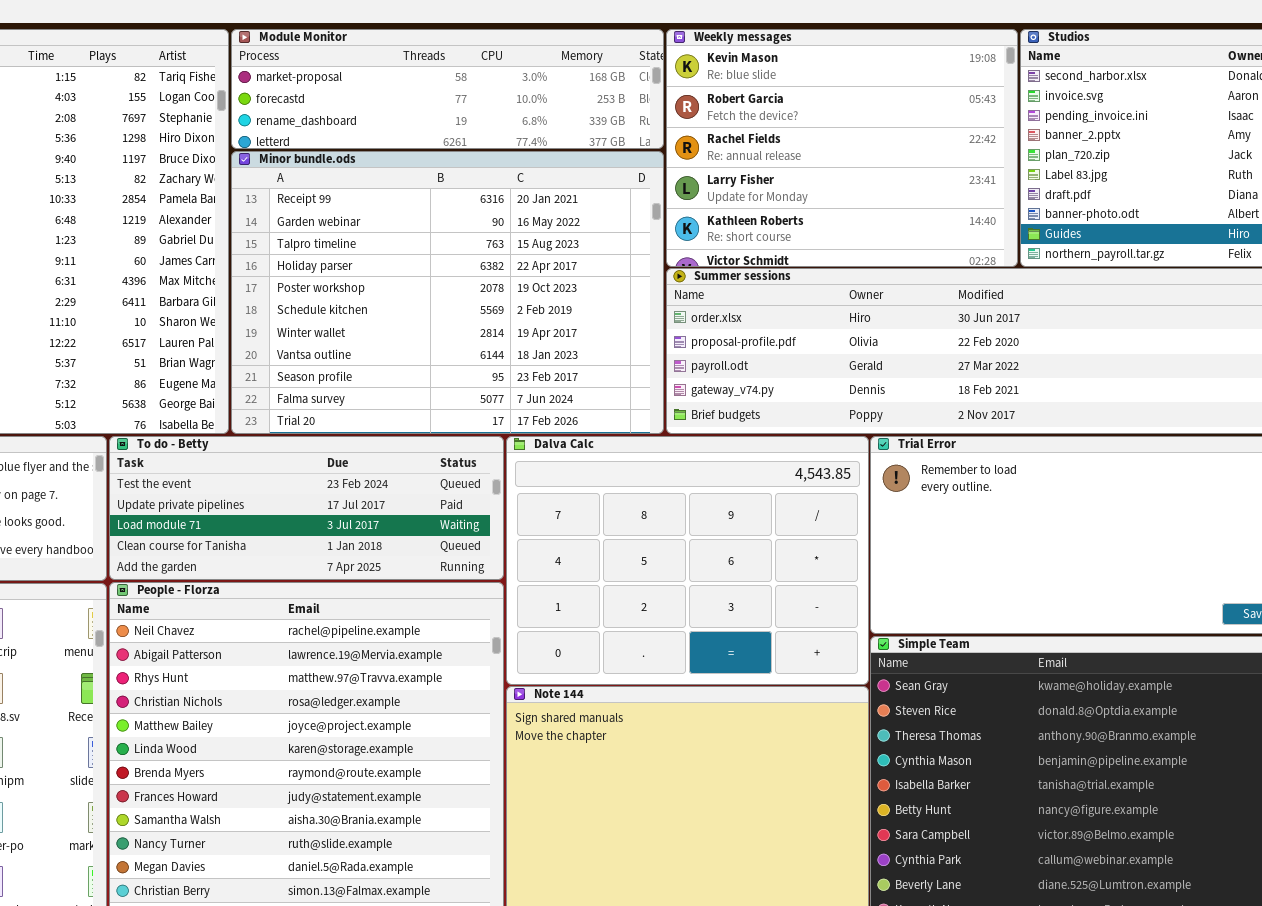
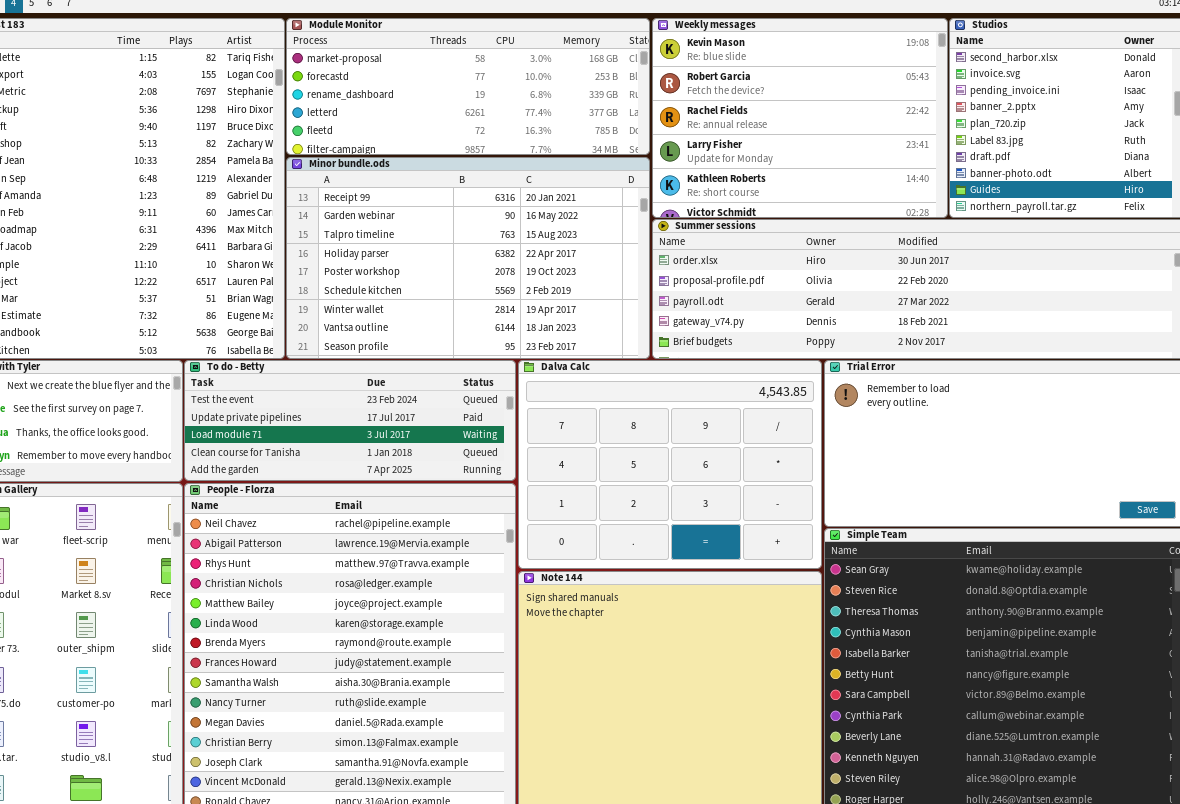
Module Monitor: [231,29,664,149] -> [286,18,650,155], resized
Minor bundle.ods: [231,151,664,434] -> [286,157,650,359], resized

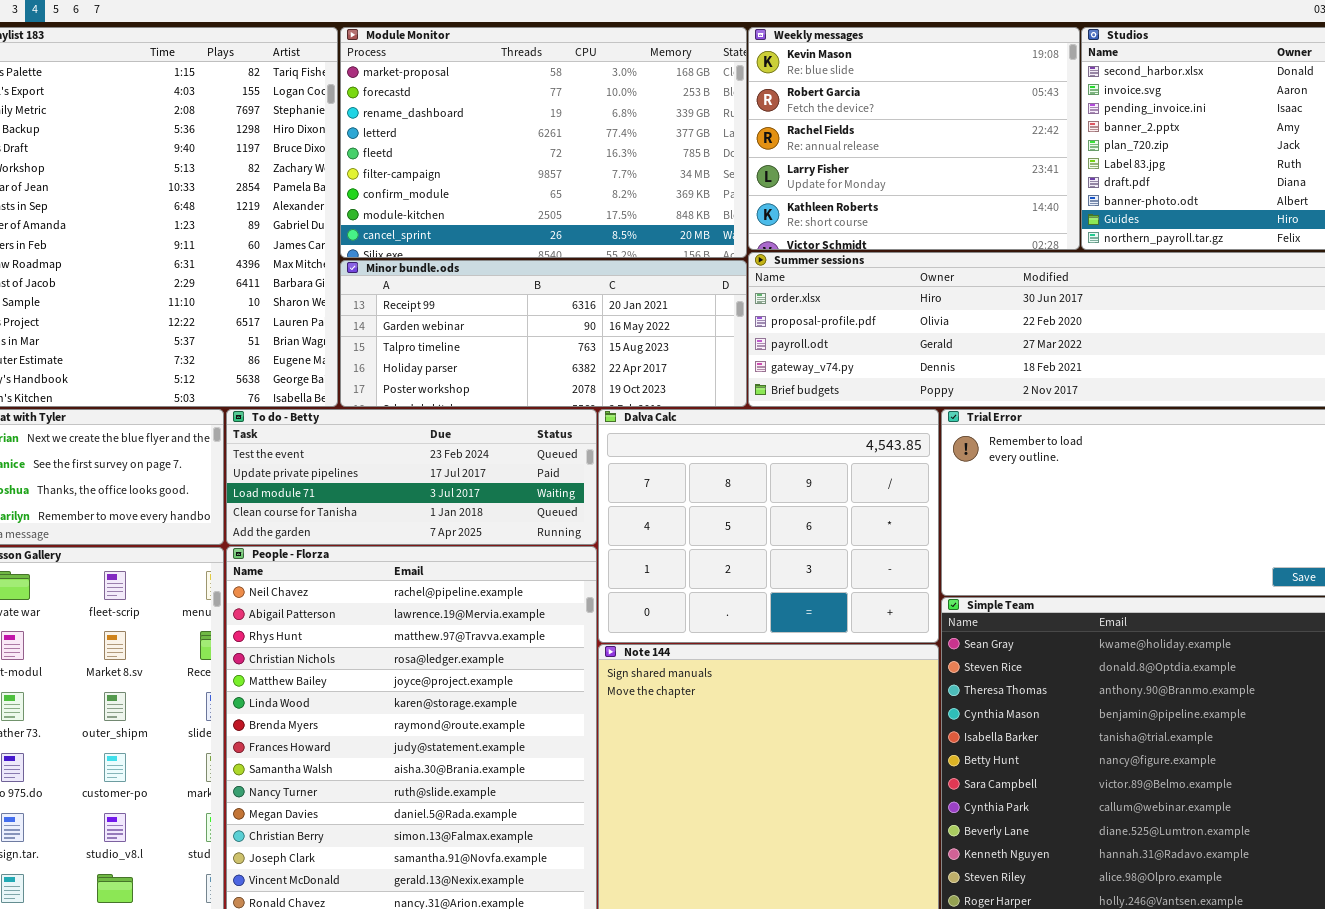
Module Monitor: [286,18,650,155] -> [340,27,747,258], resized
Minor bundle.ods: [286,157,650,359] -> [340,260,747,407], resized

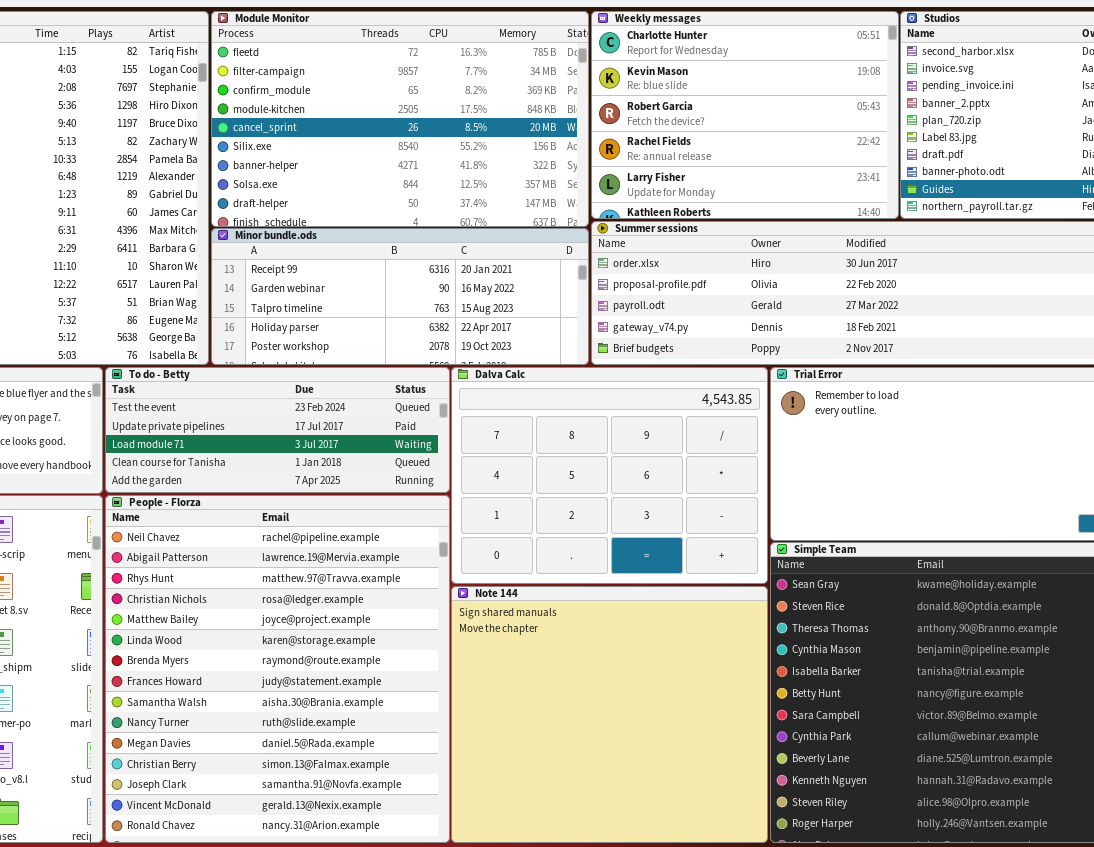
Module Monitor: [340,27,747,258] -> [211,11,589,227], scrolled down 4 rows
Weekly messages: [748,27,1080,250] -> [591,11,899,219], scrolled up 1 row

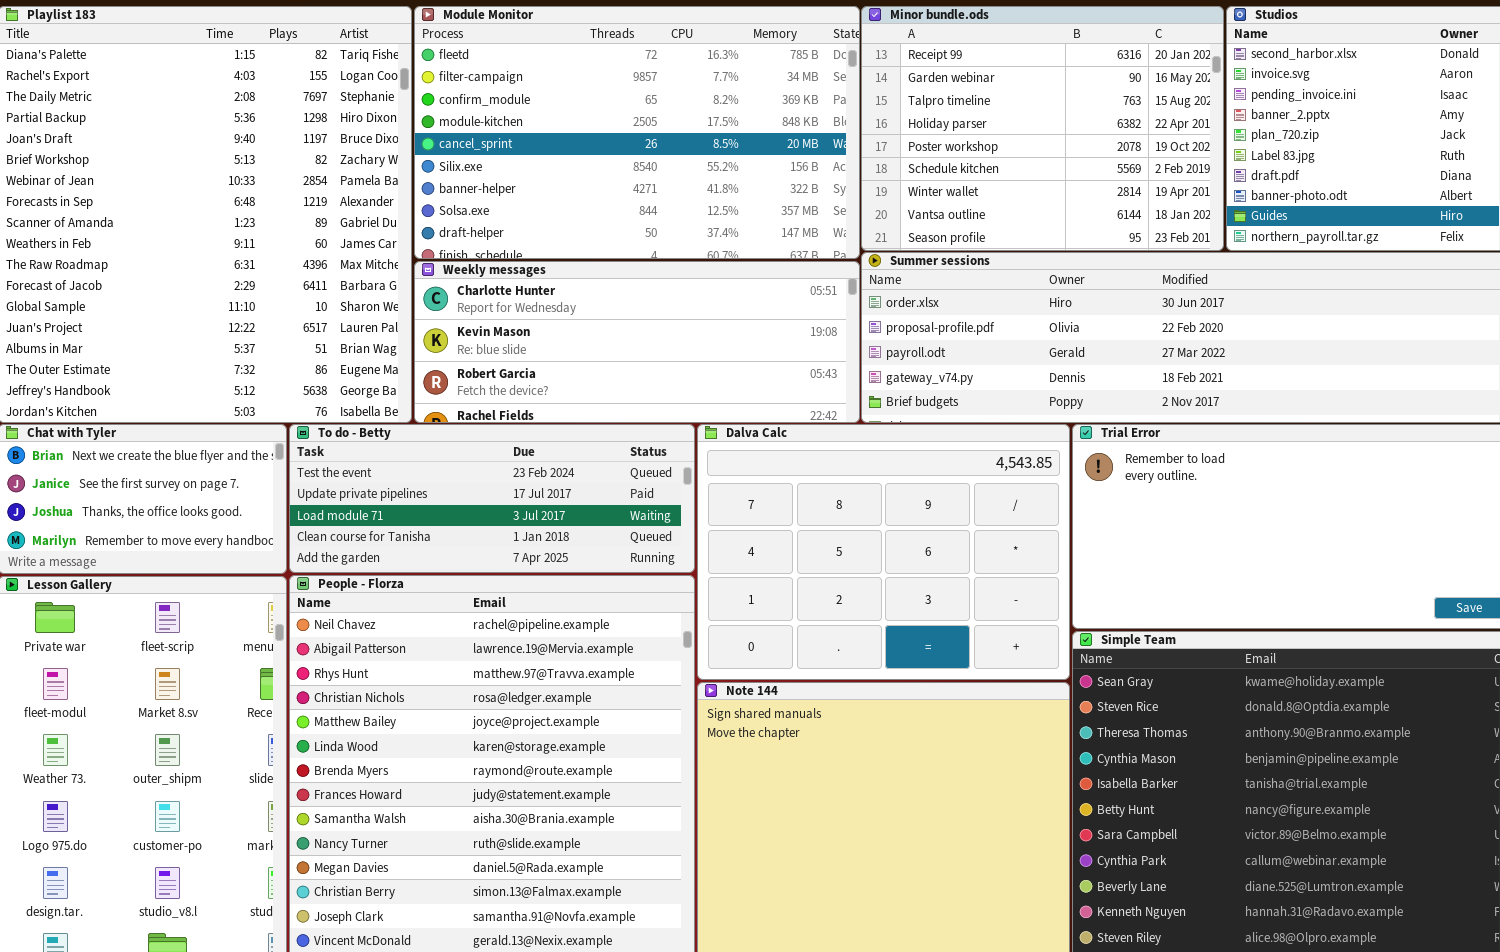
Weekly messages: [591,11,899,219] -> [414,261,860,423], moved, resized
Minor bundle.ods: [211,228,589,365] -> [861,6,1224,251], moved, resized

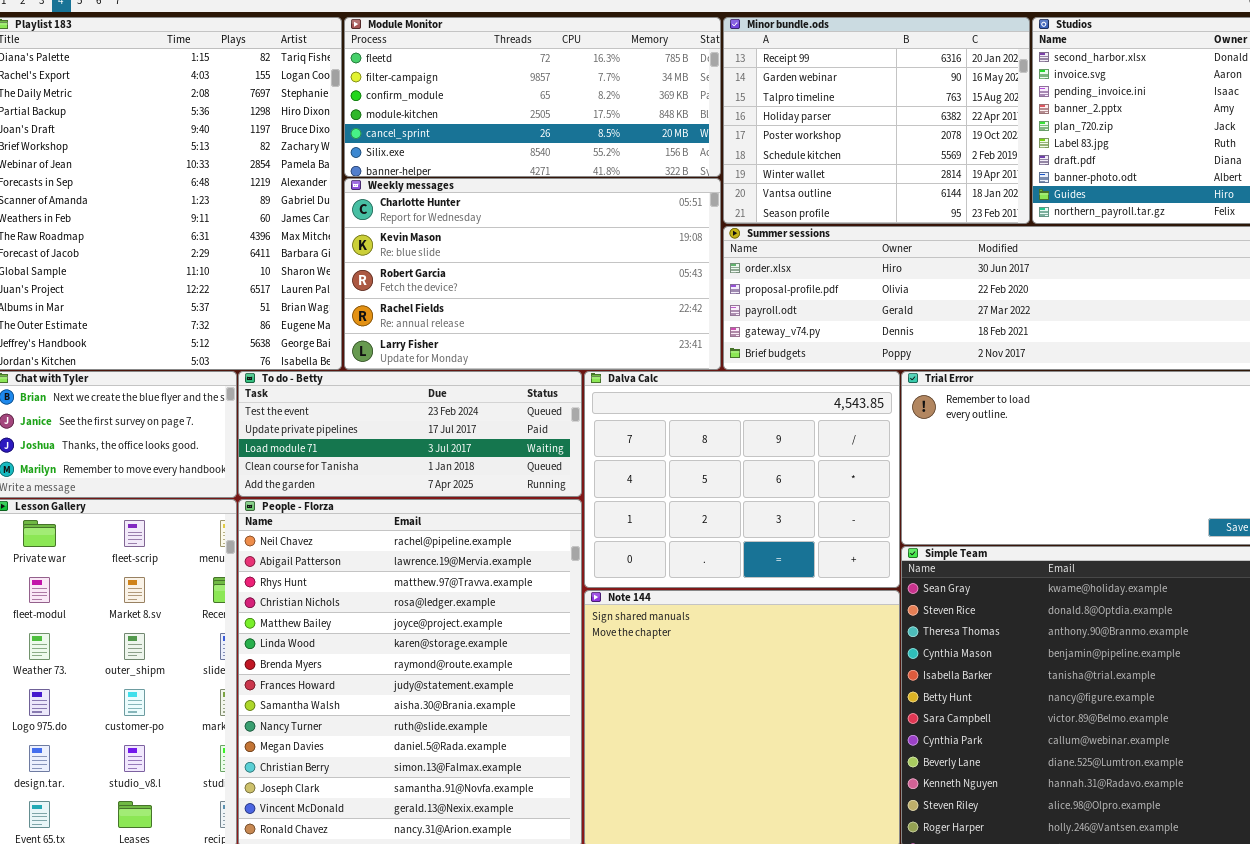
Module Monitor: [414,6,860,259] -> [344,17,721,177], resized
Weekly messages: [414,261,860,423] -> [344,178,721,370], resized

